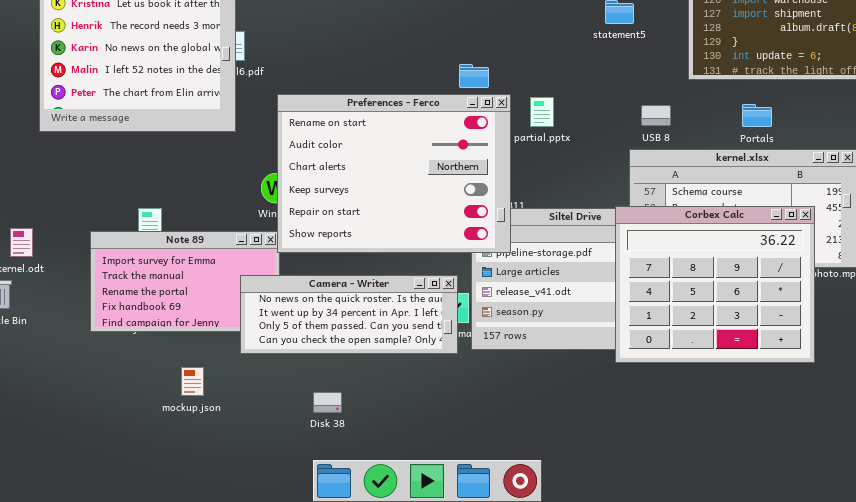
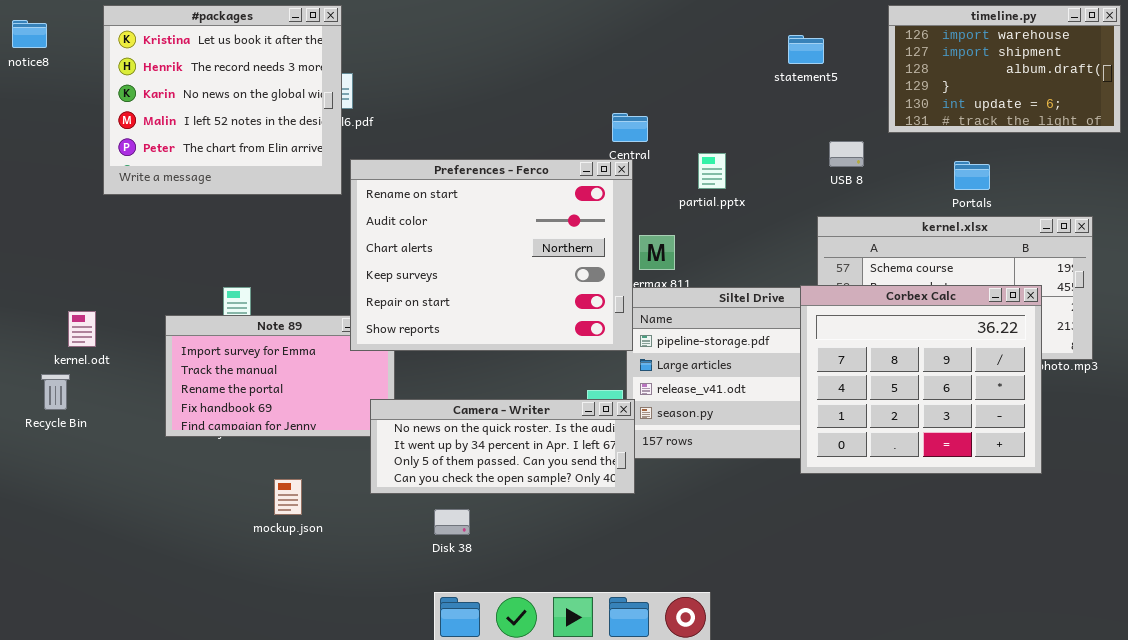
Preferences - Ferco: [277,94,511,253] -> [350,159,633,351], moved
USB 8: [641,105,671,126] -> [829,141,864,167], moved
Camera - Writer: [240,275,458,354] -> [370,399,635,494], moved

